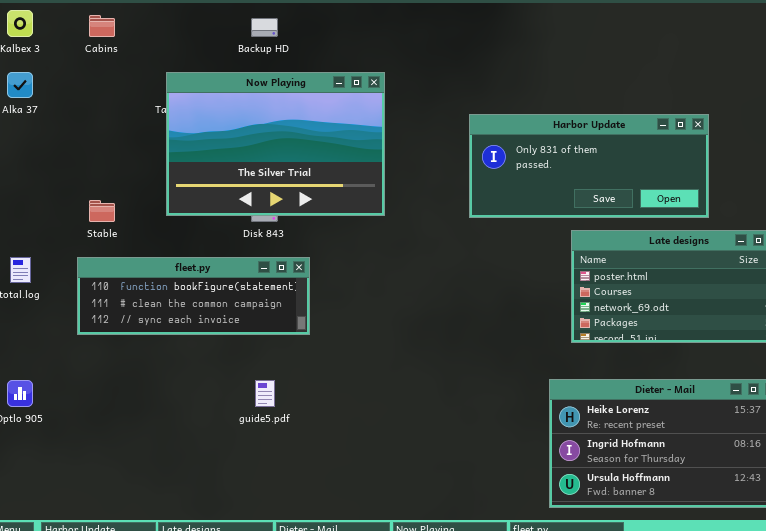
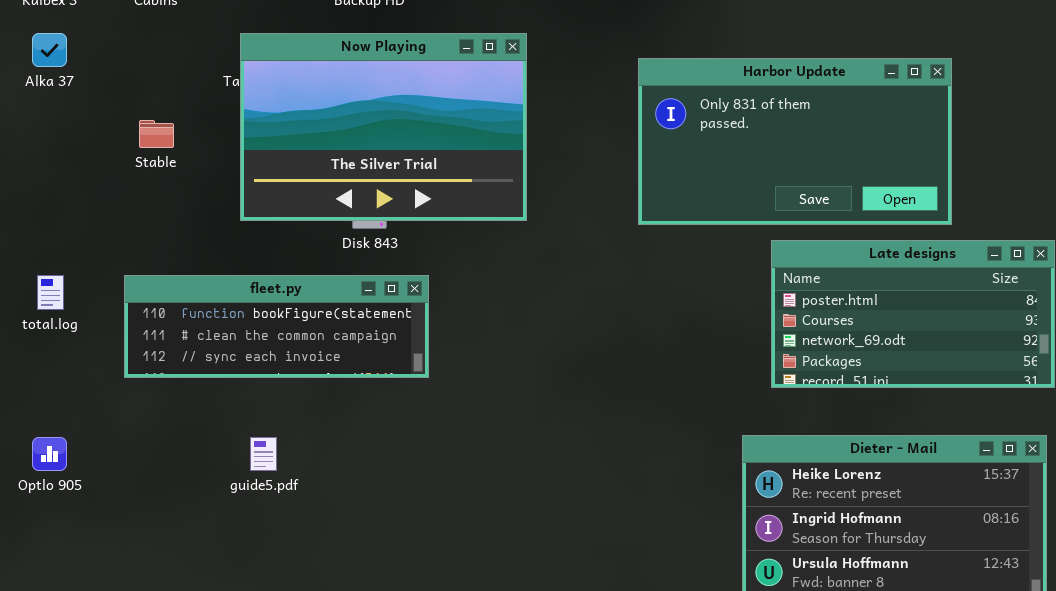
Harbor Update: [469,114,709,218] -> [638,58,952,225], resized
Stable: [89,200,115,222] -> [139,120,174,148], moved
guide5.pdf: [255,380,275,407] -> [250,437,277,471], moved

